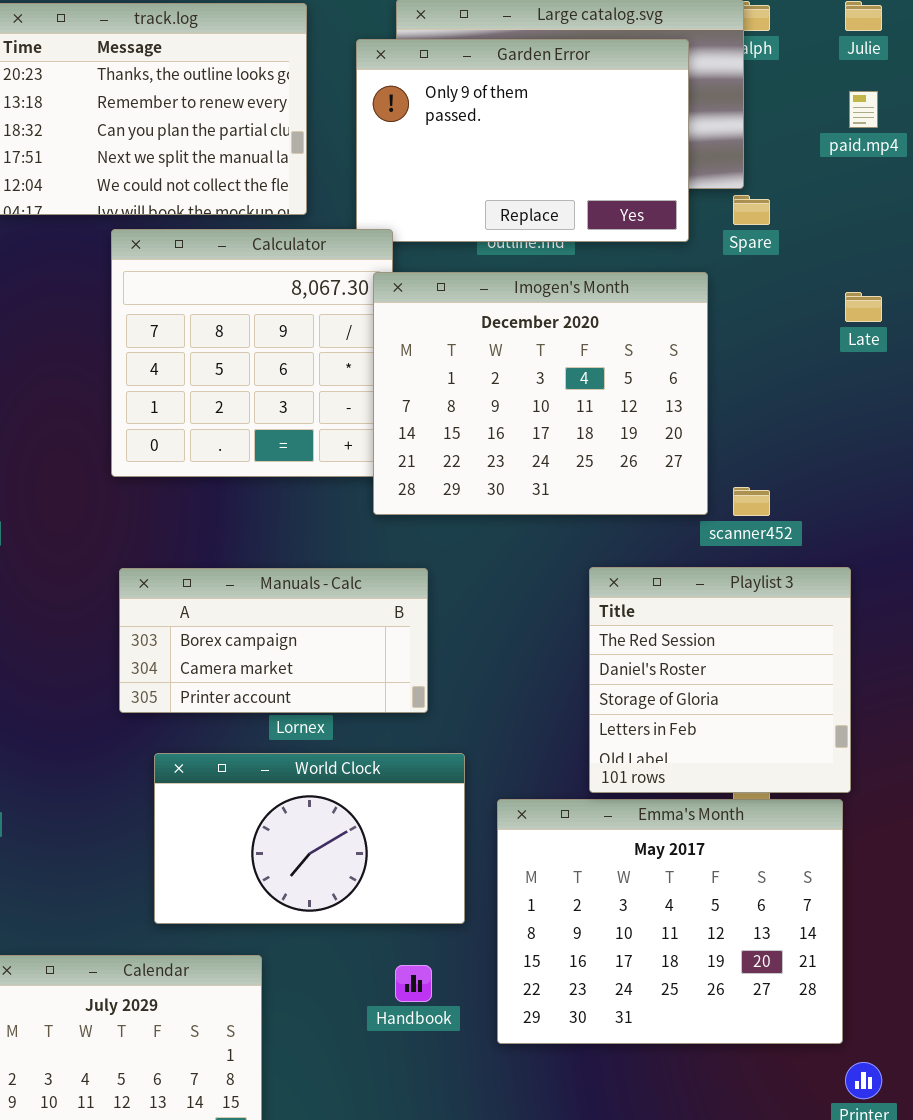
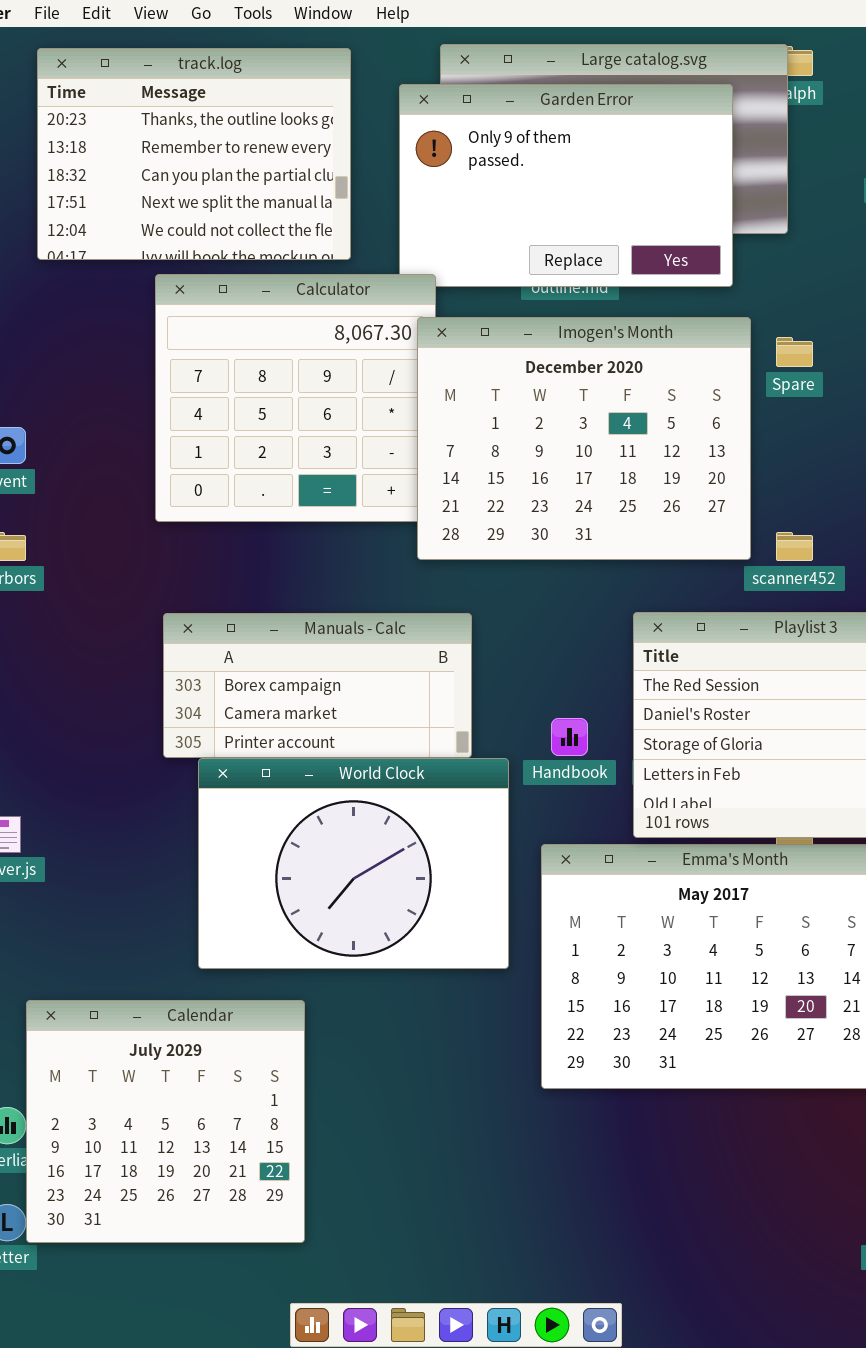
Spare: [733,195,770,225] -> [776,337,813,367], moved
World Clock: [154,753,465,924] -> [198,758,509,969], resized
Handbook: [395,965,432,1002] -> [551,718,588,756], moved

